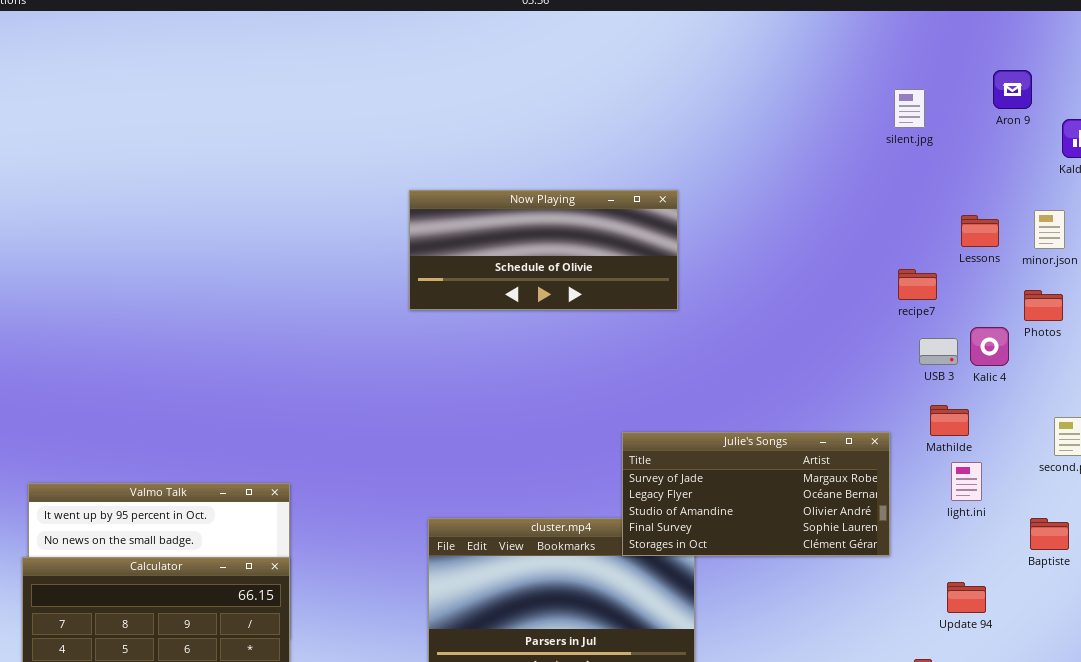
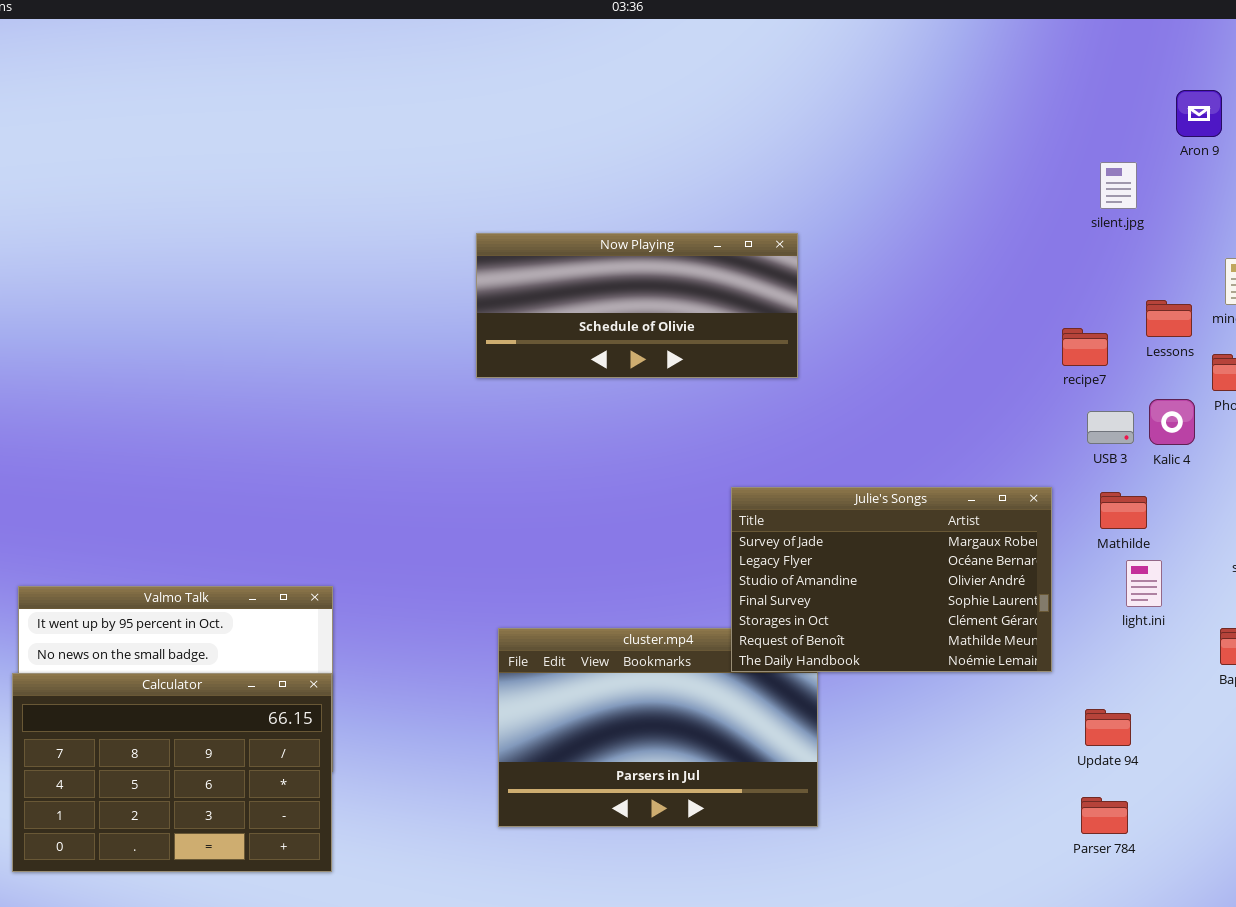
silent.jpg: [894,89,925,128] -> [1100,162,1137,209], moved
Lessons: [961,215,999,247] -> [1146,300,1192,337], moved
Julie's Songs: [622,432,890,556] -> [731,487,1052,672], resized
Update 94: [947,582,986,613] -> [1085,709,1131,746], moved

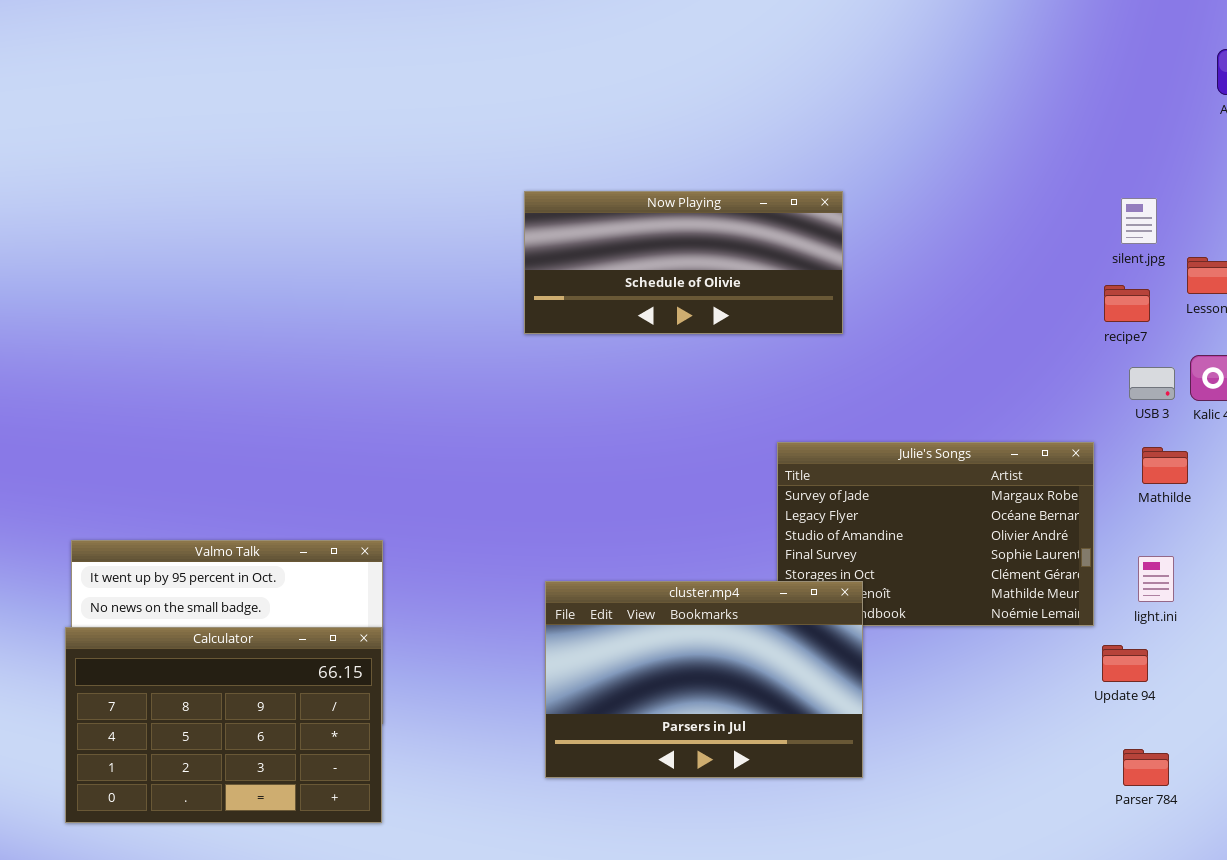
silent.jpg: [1100,162,1137,209] -> [1121,198,1157,244], moved
light.ini: [1126,560,1162,607] -> [1138,556,1174,602], moved
cluster.mp4: [498,628,818,827] -> [545,581,863,778], raised
Update 94: [1085,709,1131,746] -> [1102,645,1148,682], moved

